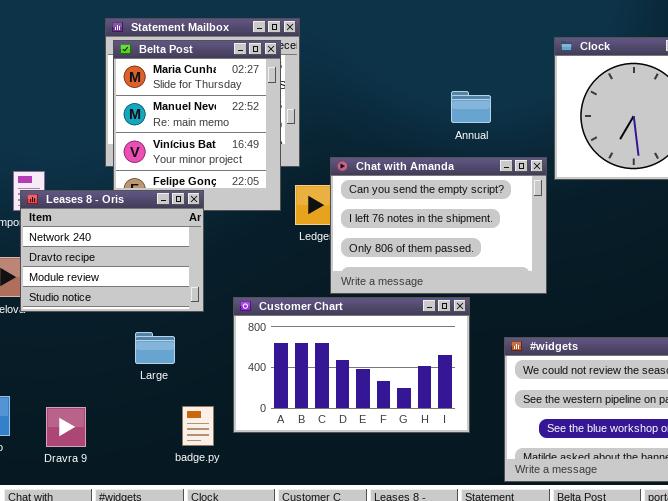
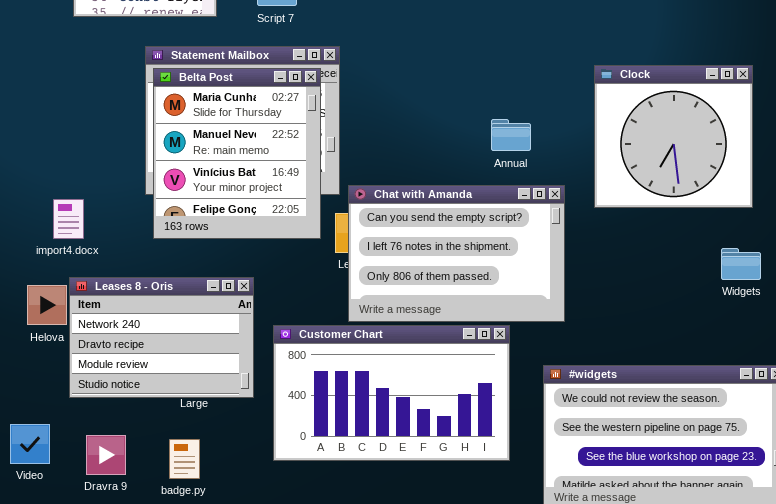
Chat with Amanda: [330,157,547,294] -> [348,185,565,322], moved
Leases 8 - Oris: [20,190,204,312] -> [69,277,254,398], moved
badge.py: [182,406,214,446] -> [169,439,200,479], moved

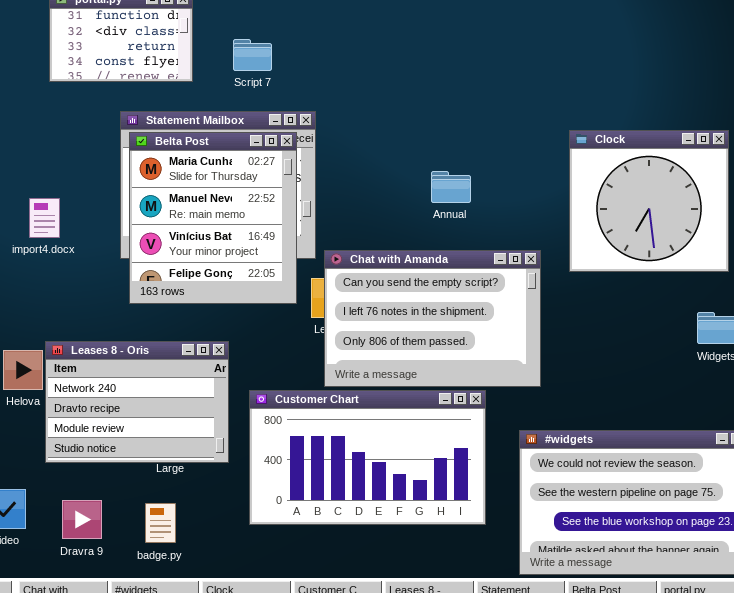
Annual: [491,119,531,151] -> [431,171,471,203], moved
import4.docx: [53,199,84,239] -> [29,198,60,238], moved

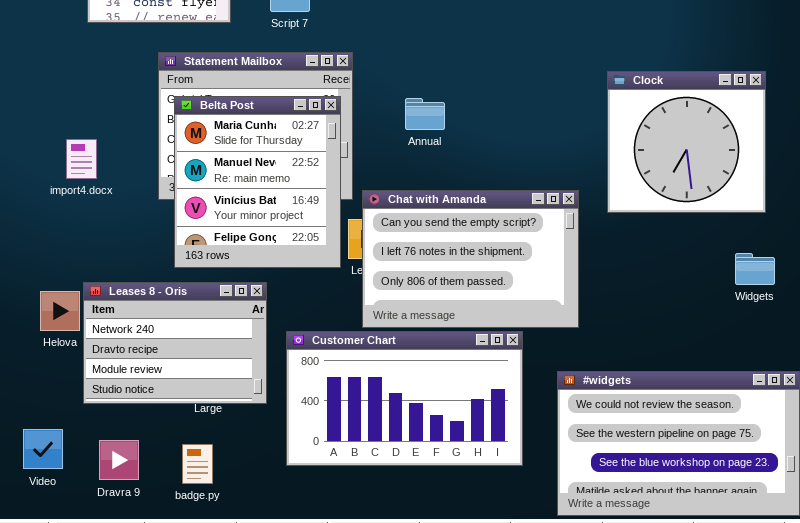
Belta Post: [129,132,297,304] -> [174,96,341,268], moved
Annual: [431,171,471,203] -> [405,98,445,130], moved

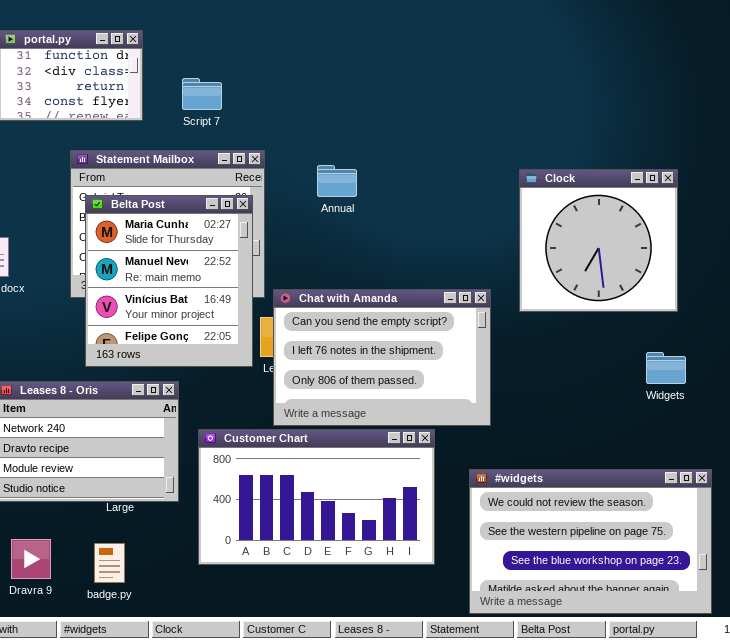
Annual: [405,98,445,130] -> [317,165,357,197], moved

